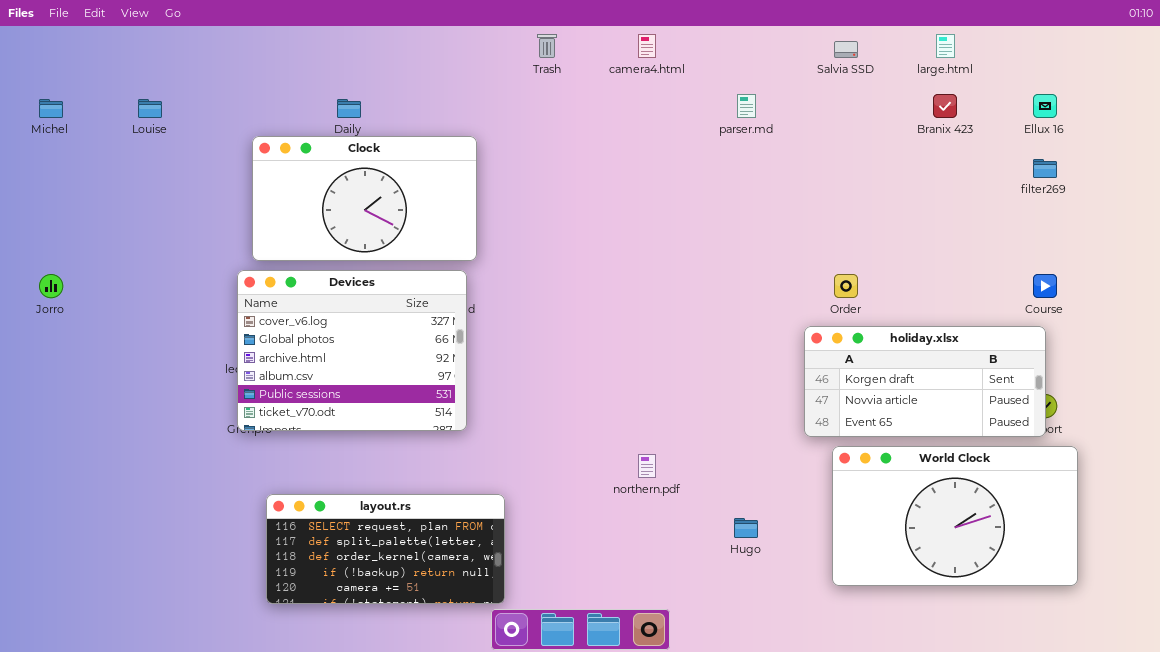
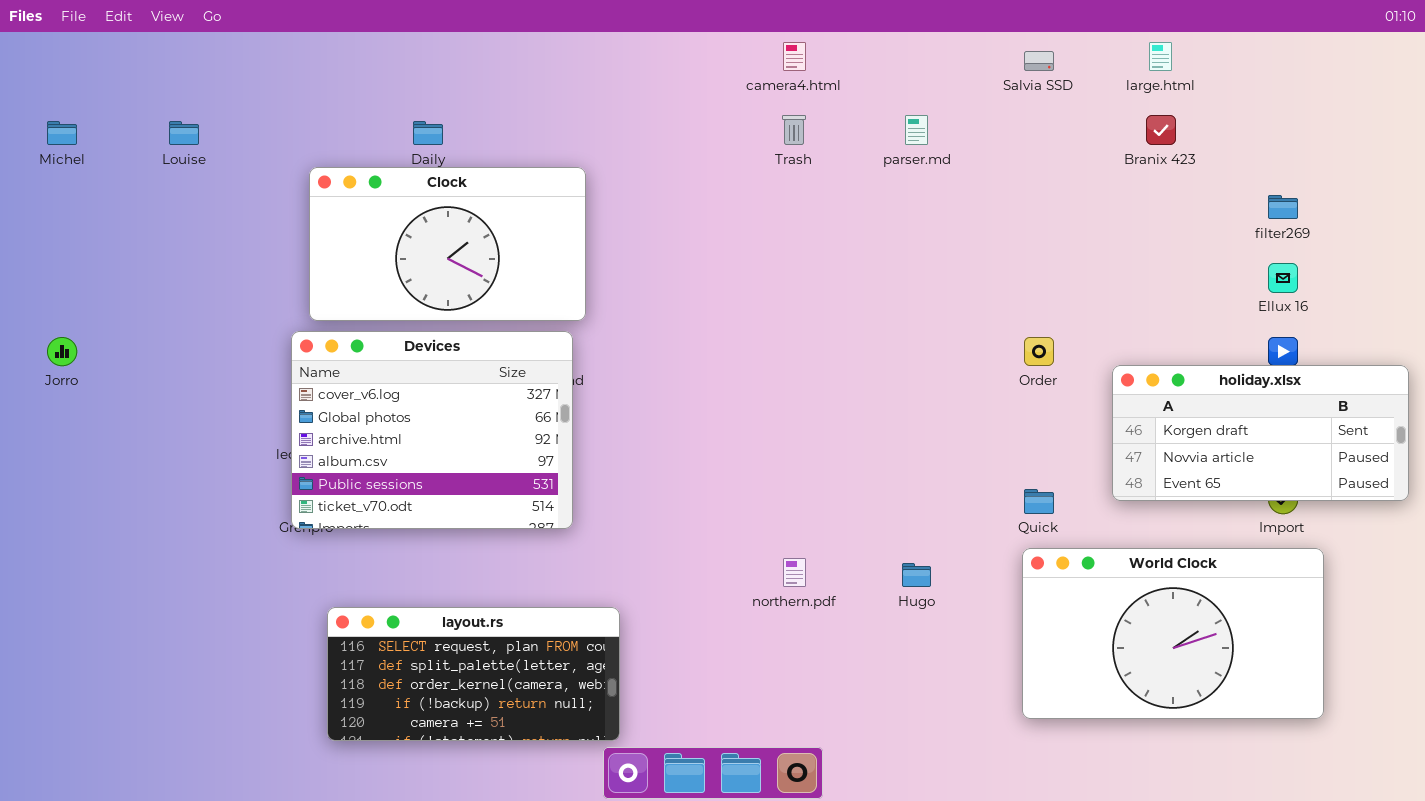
Trash: [537,34,557,58] -> [782,115,806,145], moved
Ellux 16: [1033,94,1057,118] -> [1268,263,1298,293], moved
holiday.xlsx: [804,326,1046,437] -> [1112,365,1409,501], moved
Hugo: [734,518,758,538] -> [902,563,931,587], moved

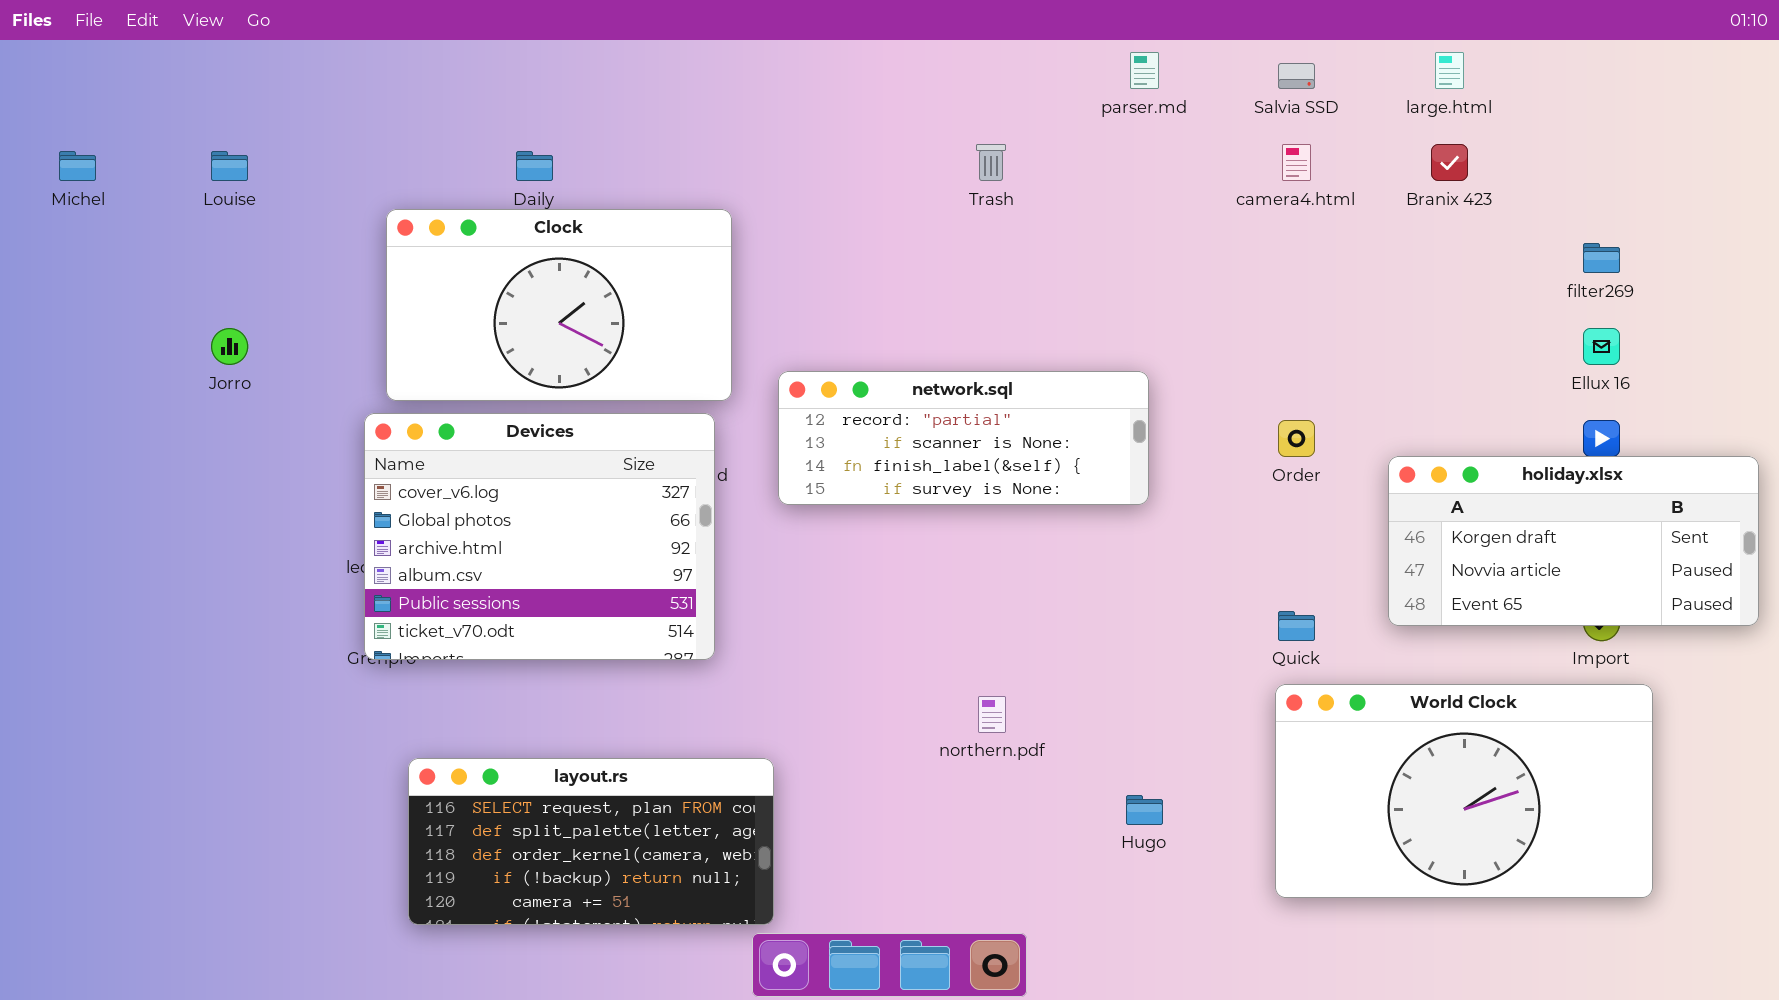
camera4.html: [783,42,806,71] -> [1282,144,1311,181], moved
parser.md: [905,115,928,145] -> [1130,52,1159,89], moved
network.sql: none -> [778,371,1149,505], opened
Jorro: [47,337,77,366] -> [211,328,248,365], moved
Hugo: [902,563,931,587] -> [1126,795,1163,825], moved

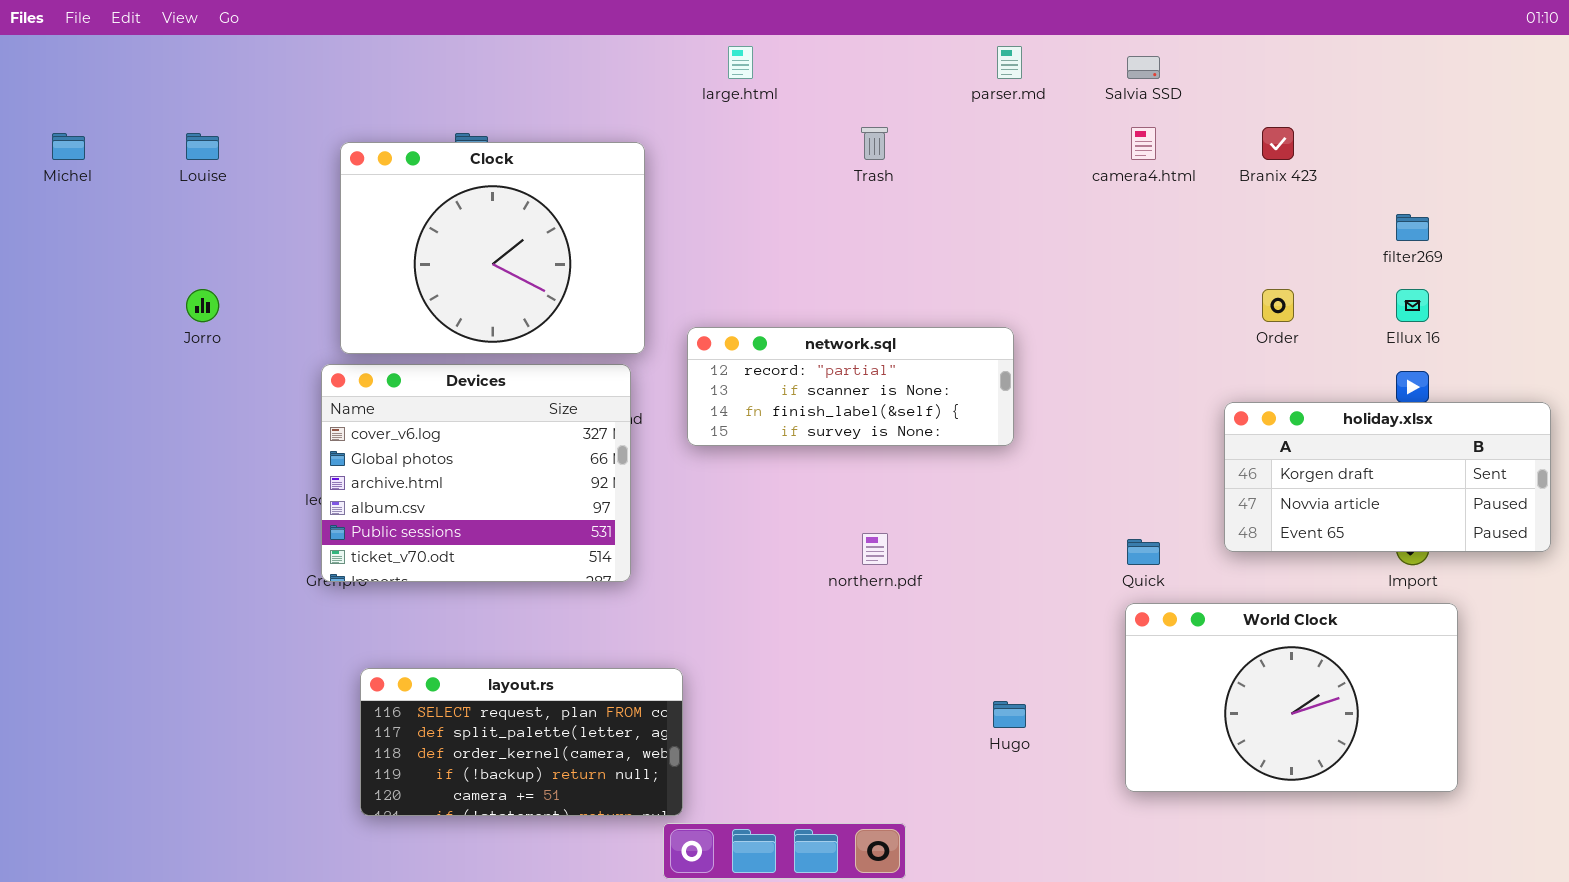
large.html: [1435,52,1464,89] -> [728,46,753,79], moved
Clock: [386,209,732,401] -> [340,142,645,354], resized
Order: [1278,420,1315,457] -> [1262,289,1294,322], moved
northern.pdf: [978,696,1006,733] -> [862,533,888,565], moved

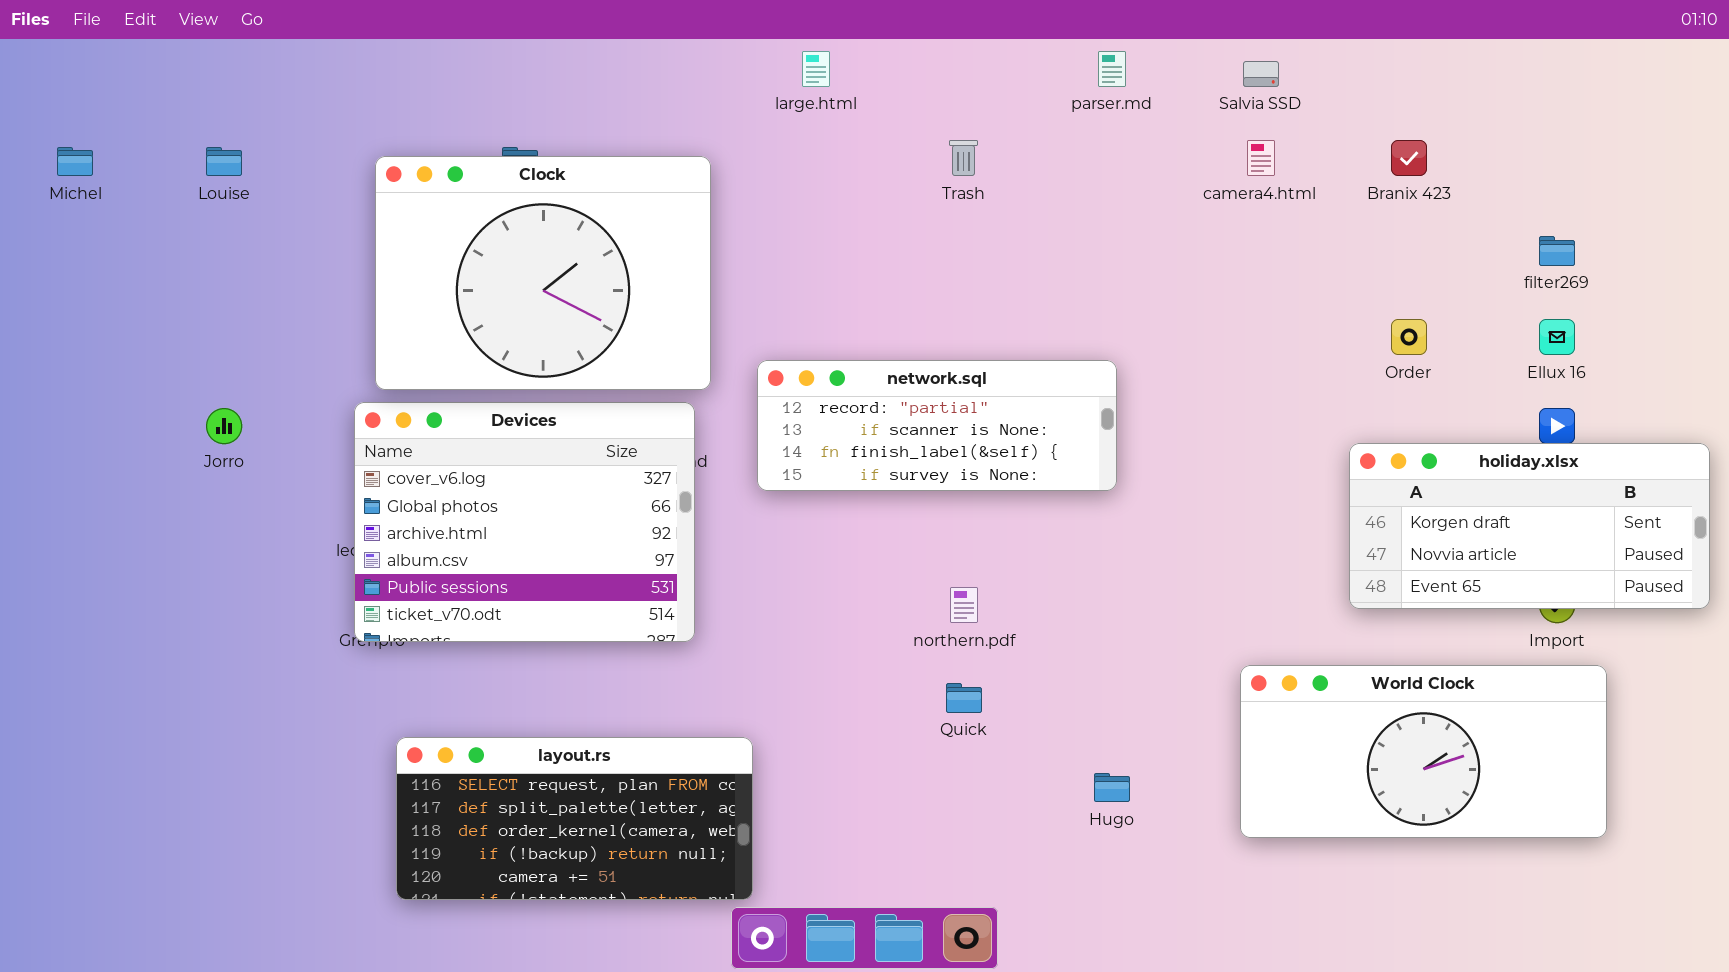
Jorro: [186,289,219,322] -> [206,408,242,444], moved
Quick: [1127,539,1160,565] -> [946,683,982,713], moved
World Clock: [1125,603,1458,792] -> [1240,665,1607,838], resized

